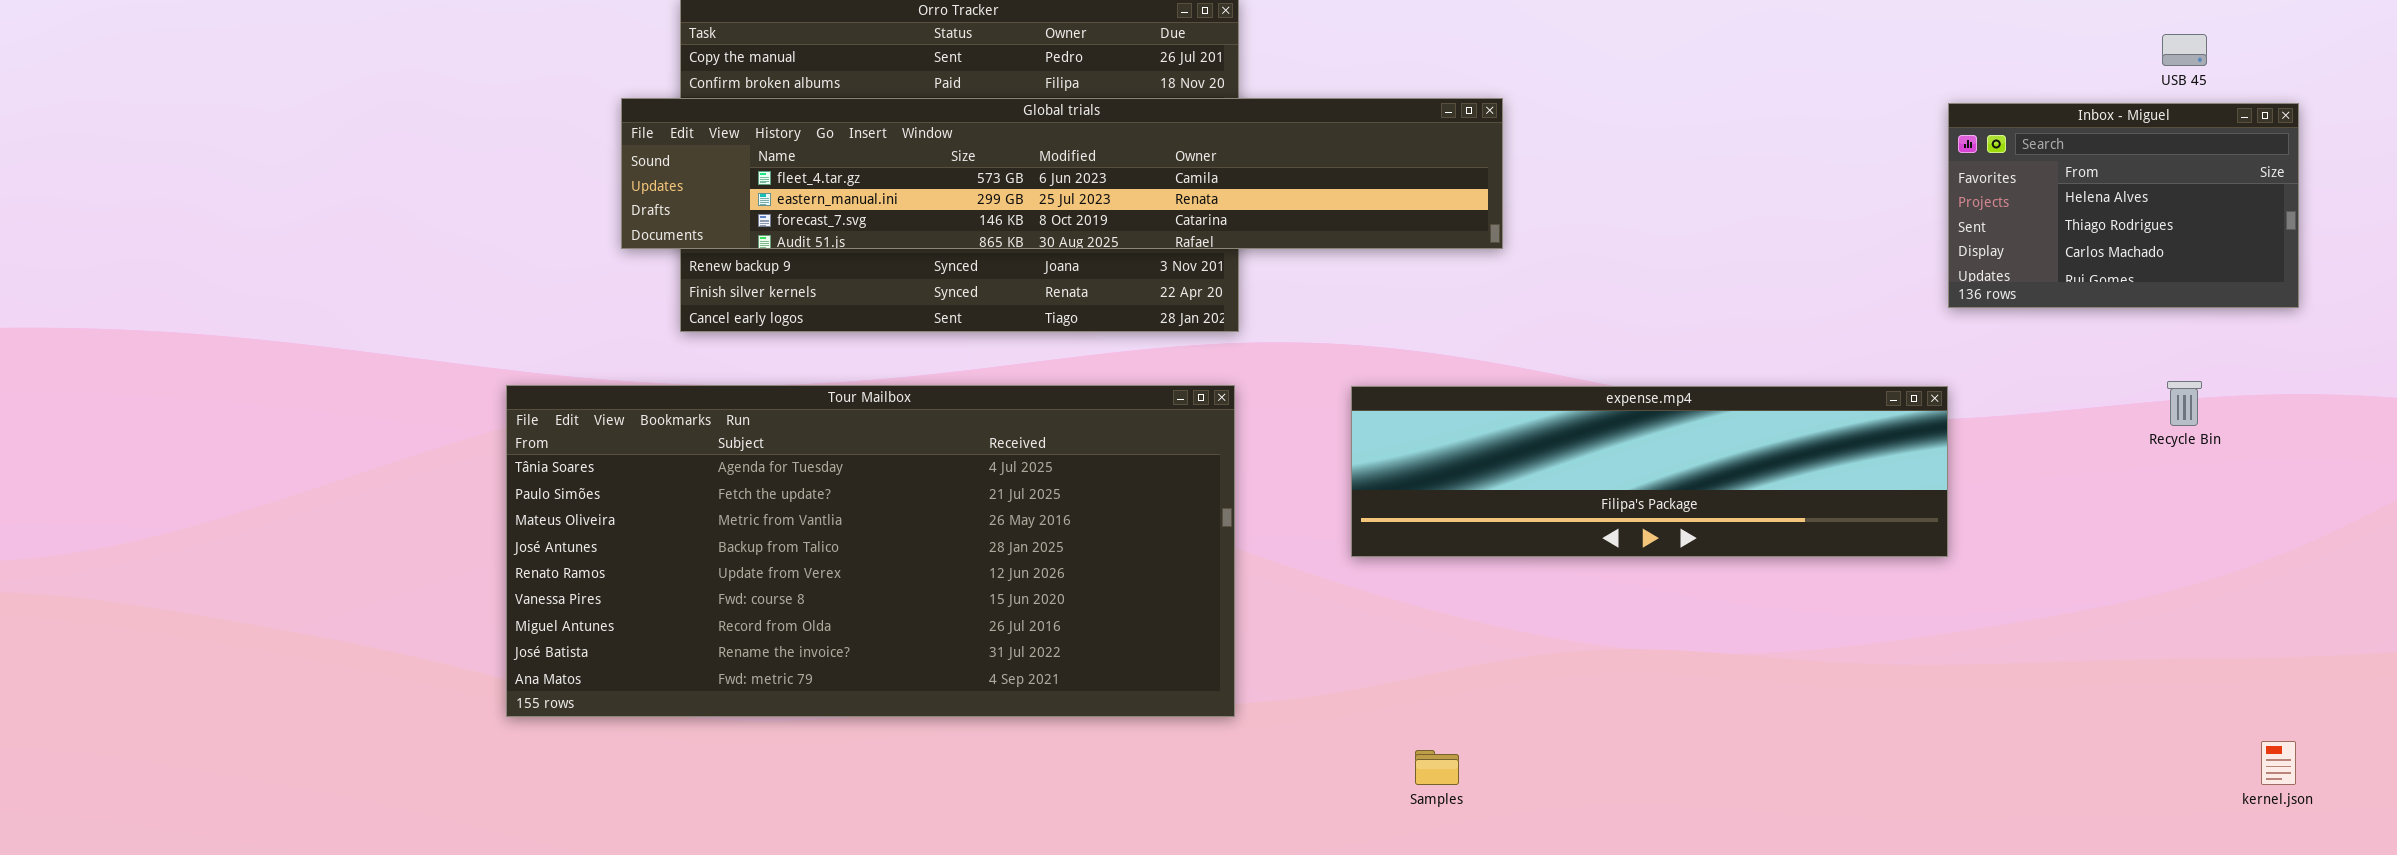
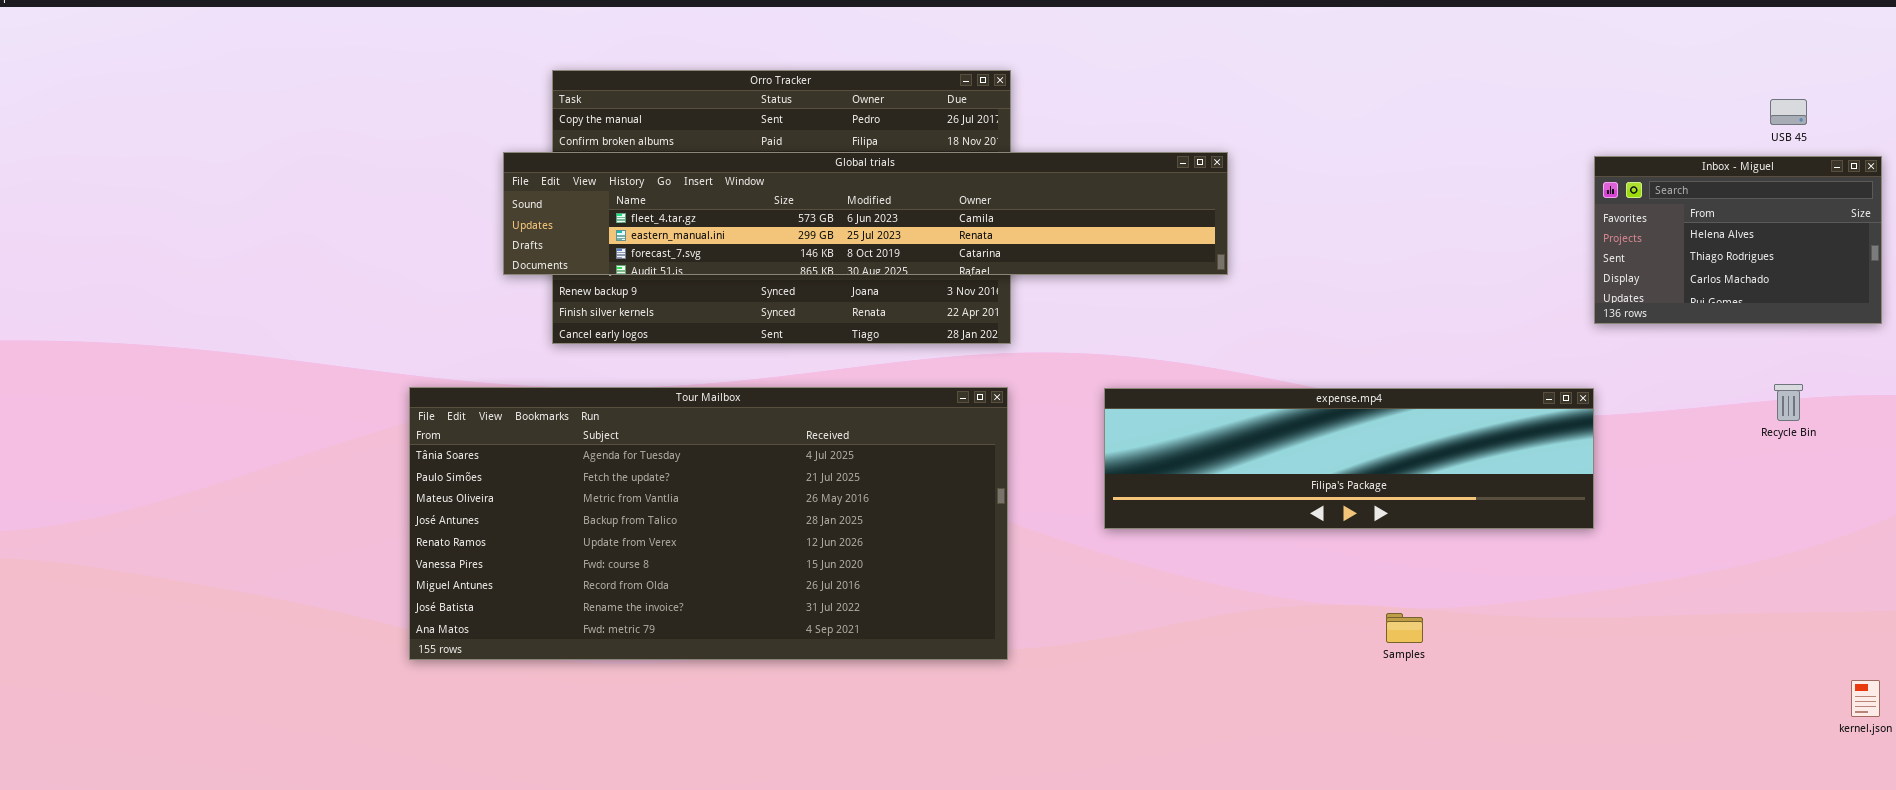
Samples: [1415,750,1459,785] -> [1386,613,1423,643], moved

